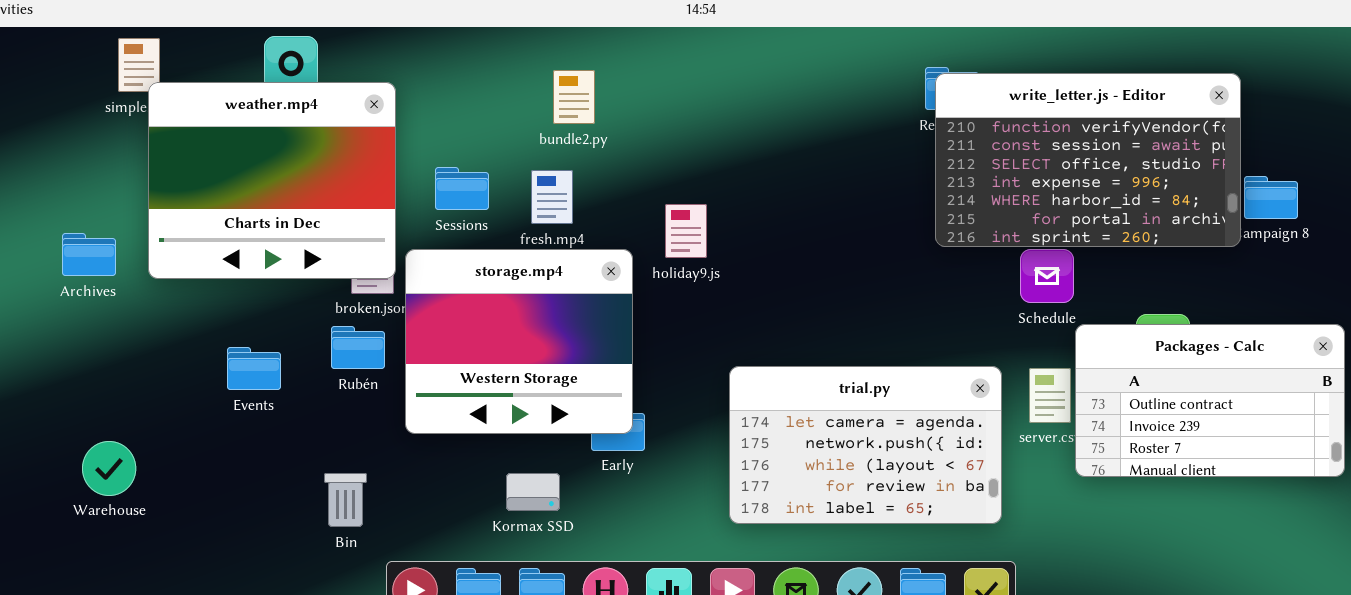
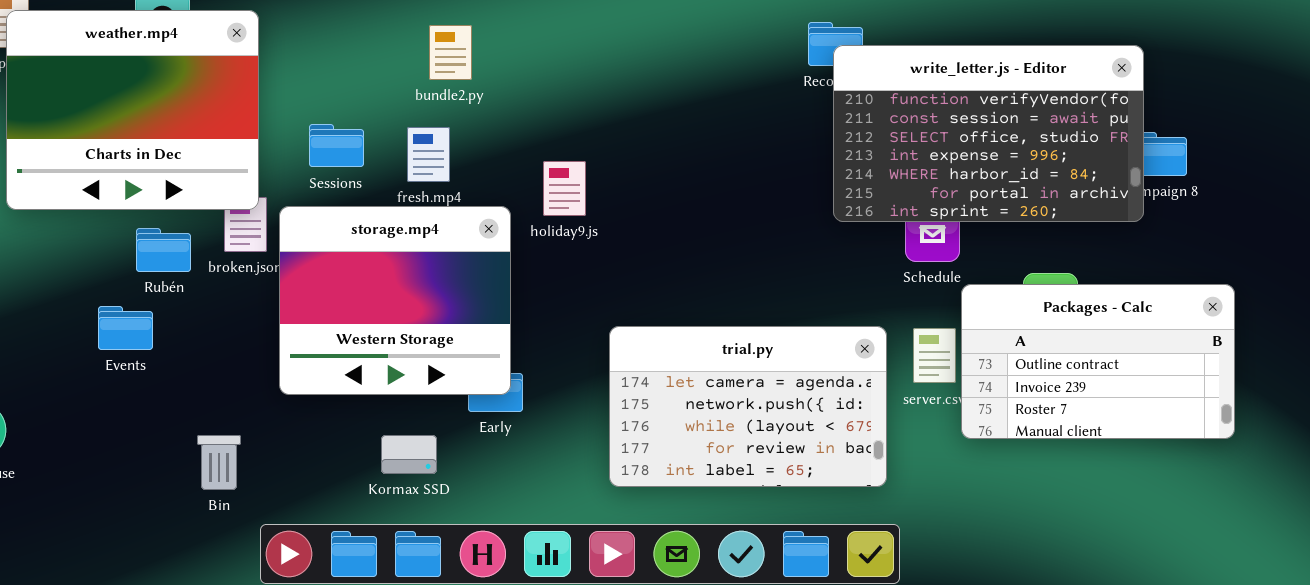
write_letter.js - Editor: [935,73,1241,247] -> [833,45,1144,222], moved
weather.mp4: [148,82,396,279] -> [6,10,259,210], moved
Rubén: [331,326,385,369] -> [136,228,191,272], moved

